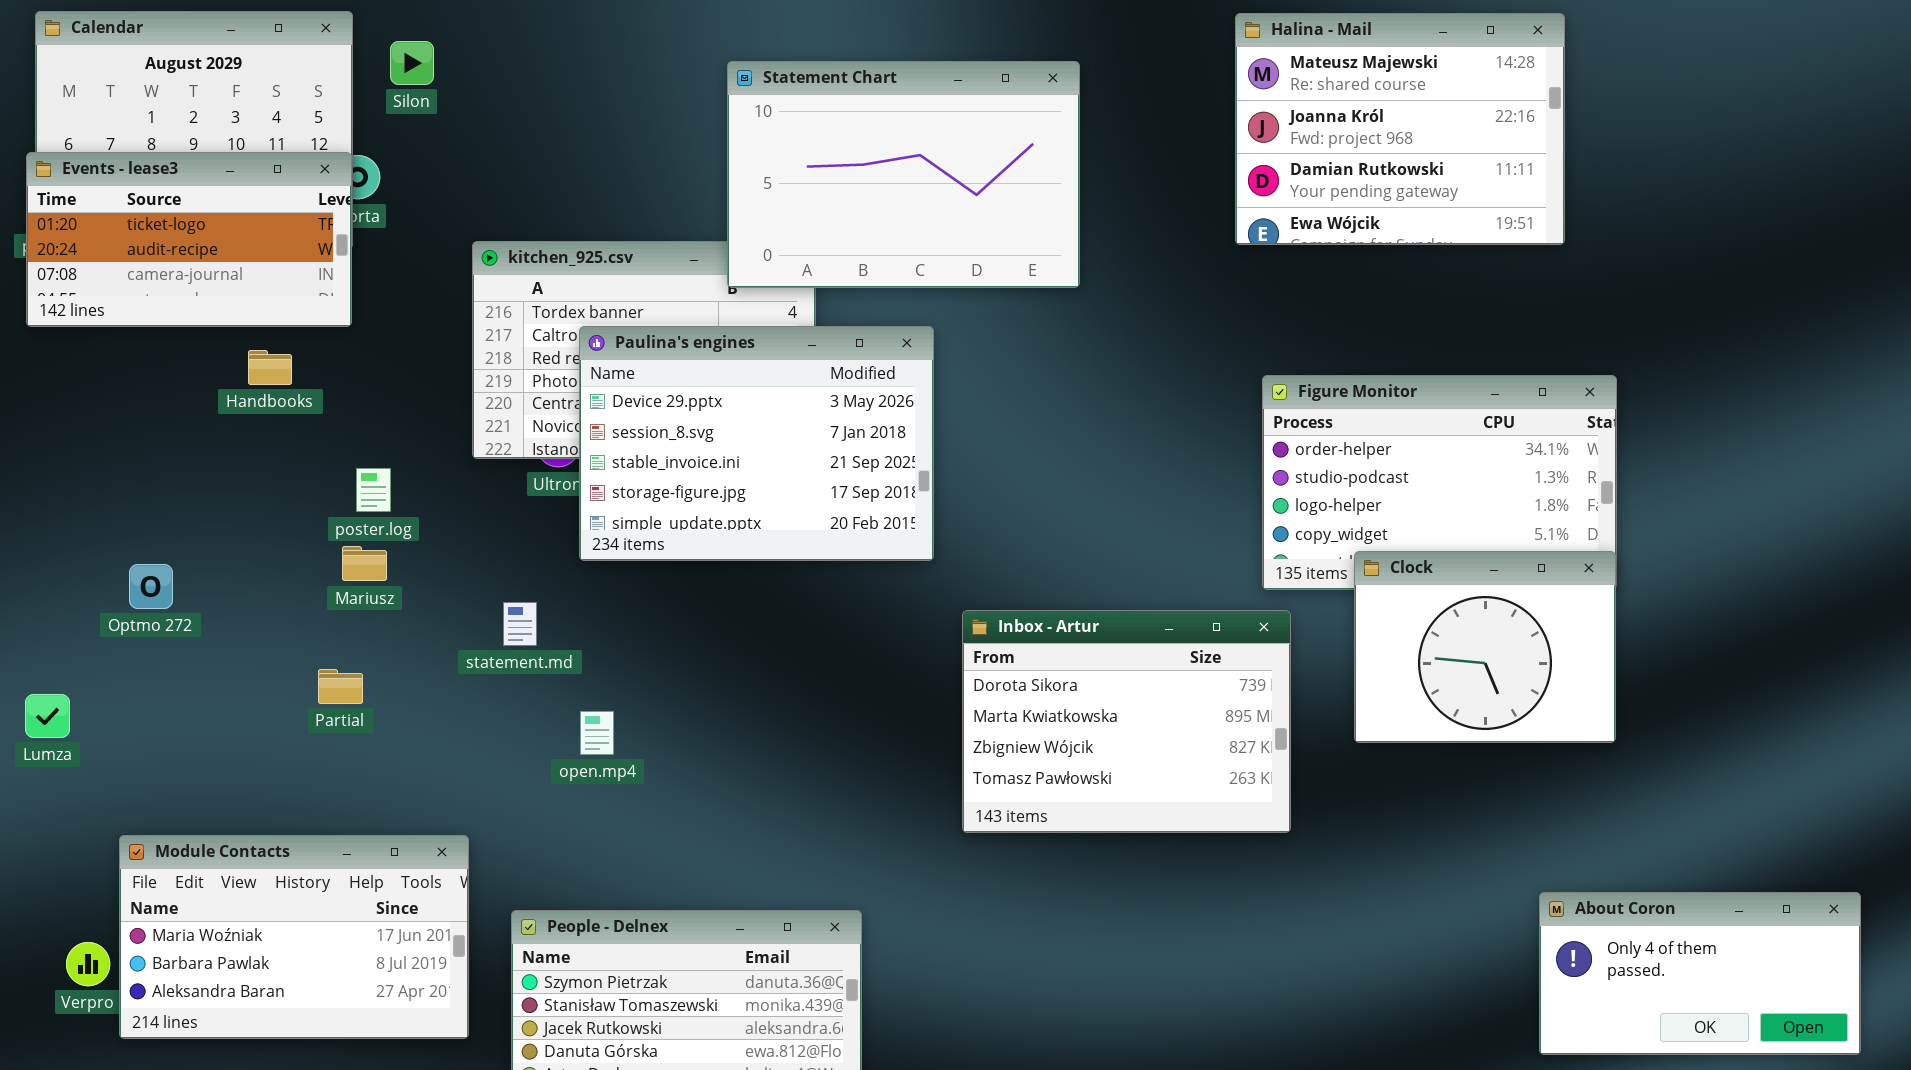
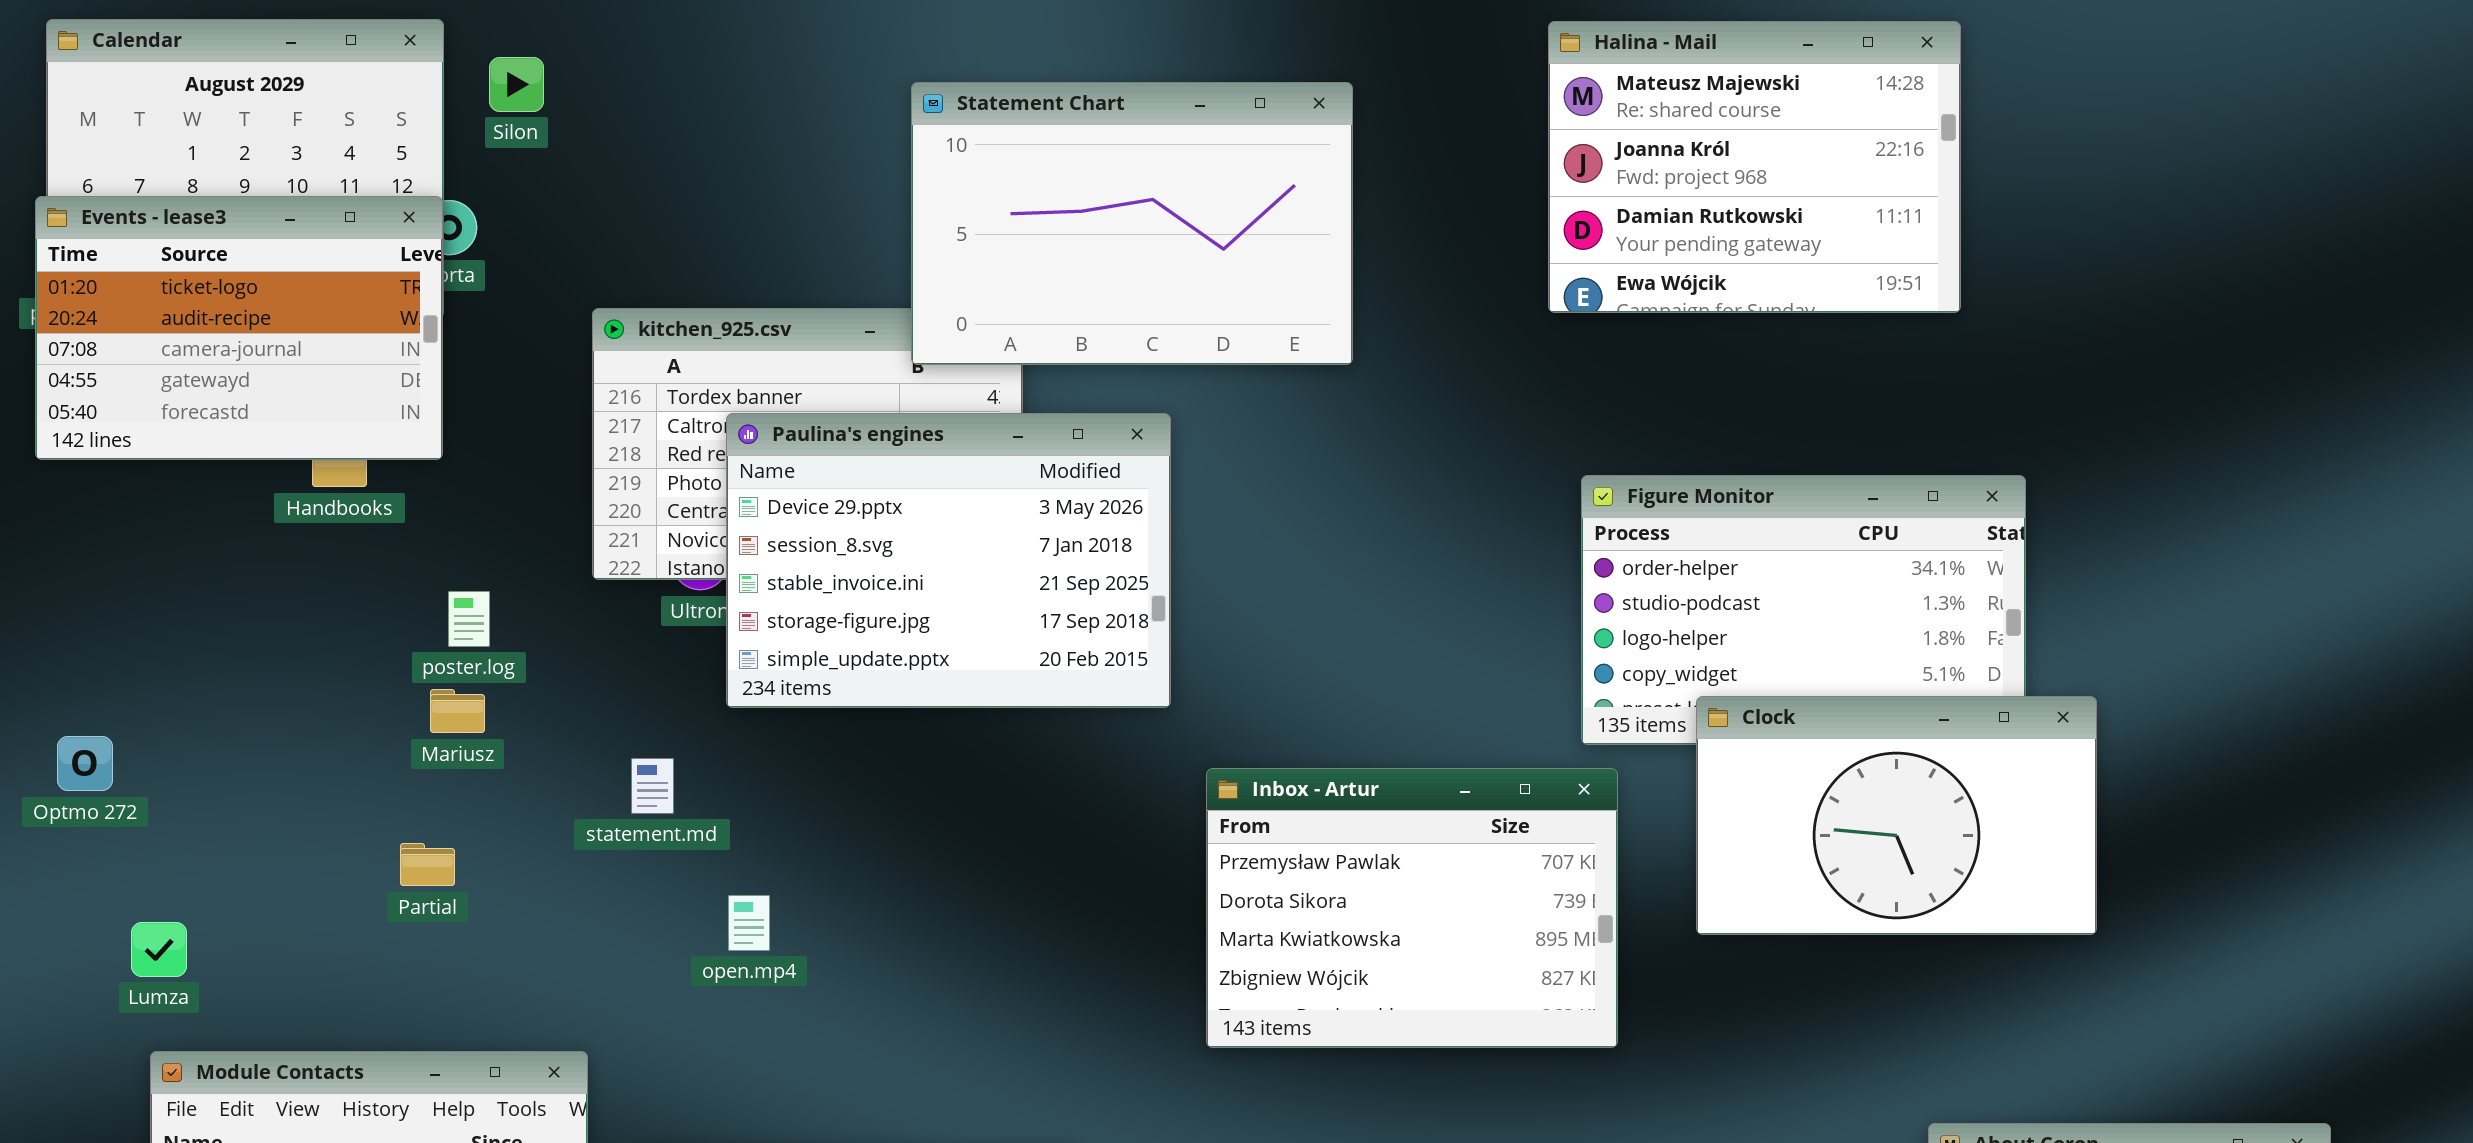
Events - lease3: [26,152,352,327] -> [35,196,443,460], resized
Clock: [1354,551,1616,743] -> [1696,696,2097,935], resized
Optmo 272: [129,564,173,609] -> [57,736,113,791], moved
Inbox - Artur: [962,610,1291,833] -> [1206,768,1618,1048], scrolled up 1 row
Lumza: [25,694,70,738] -> [131,922,187,977], moved

